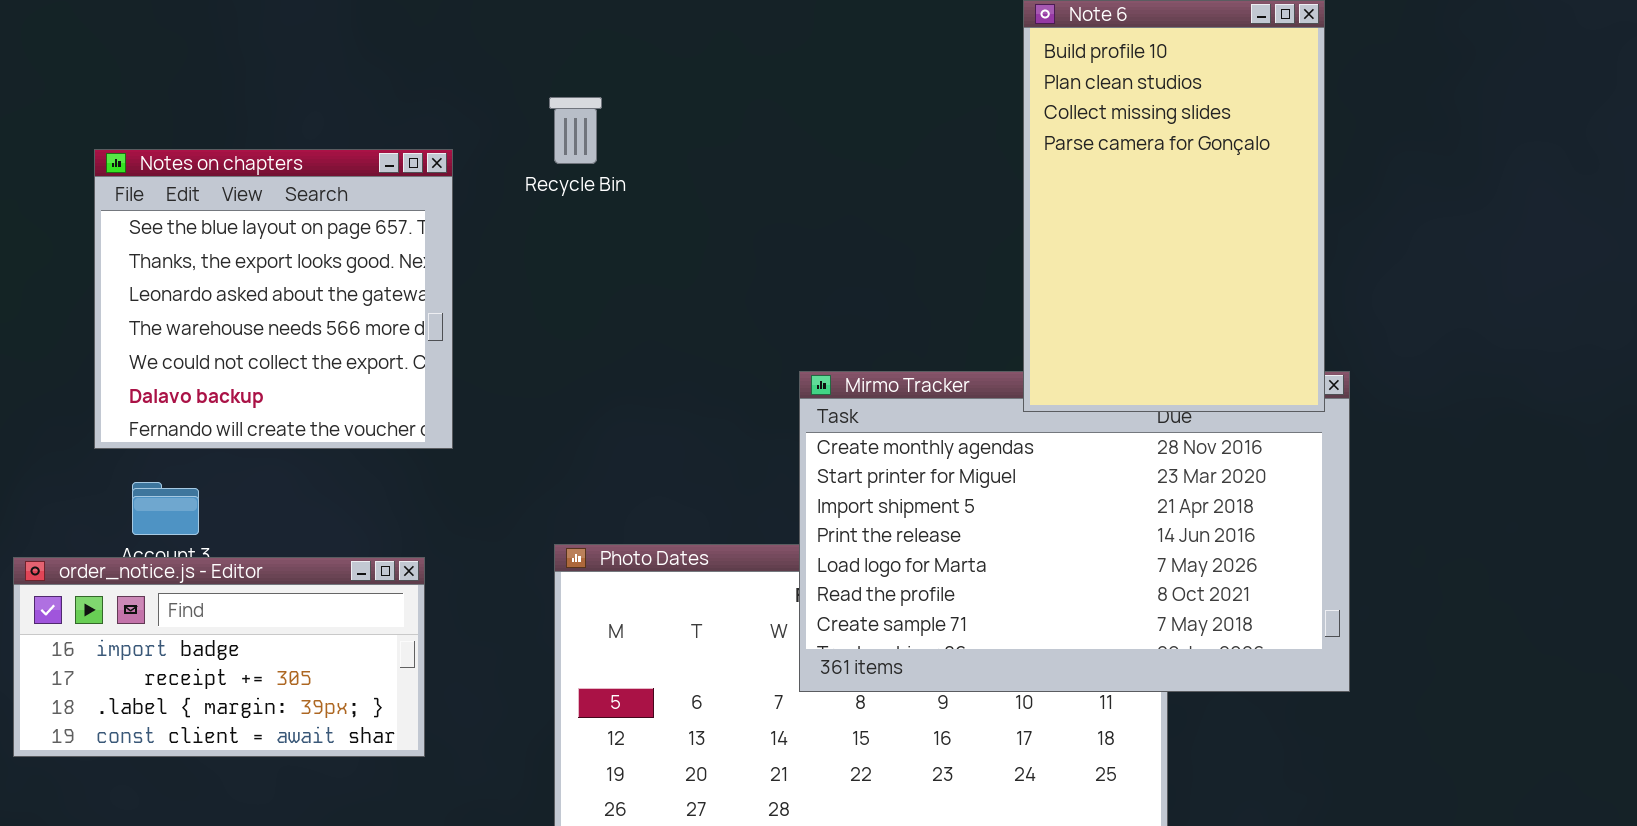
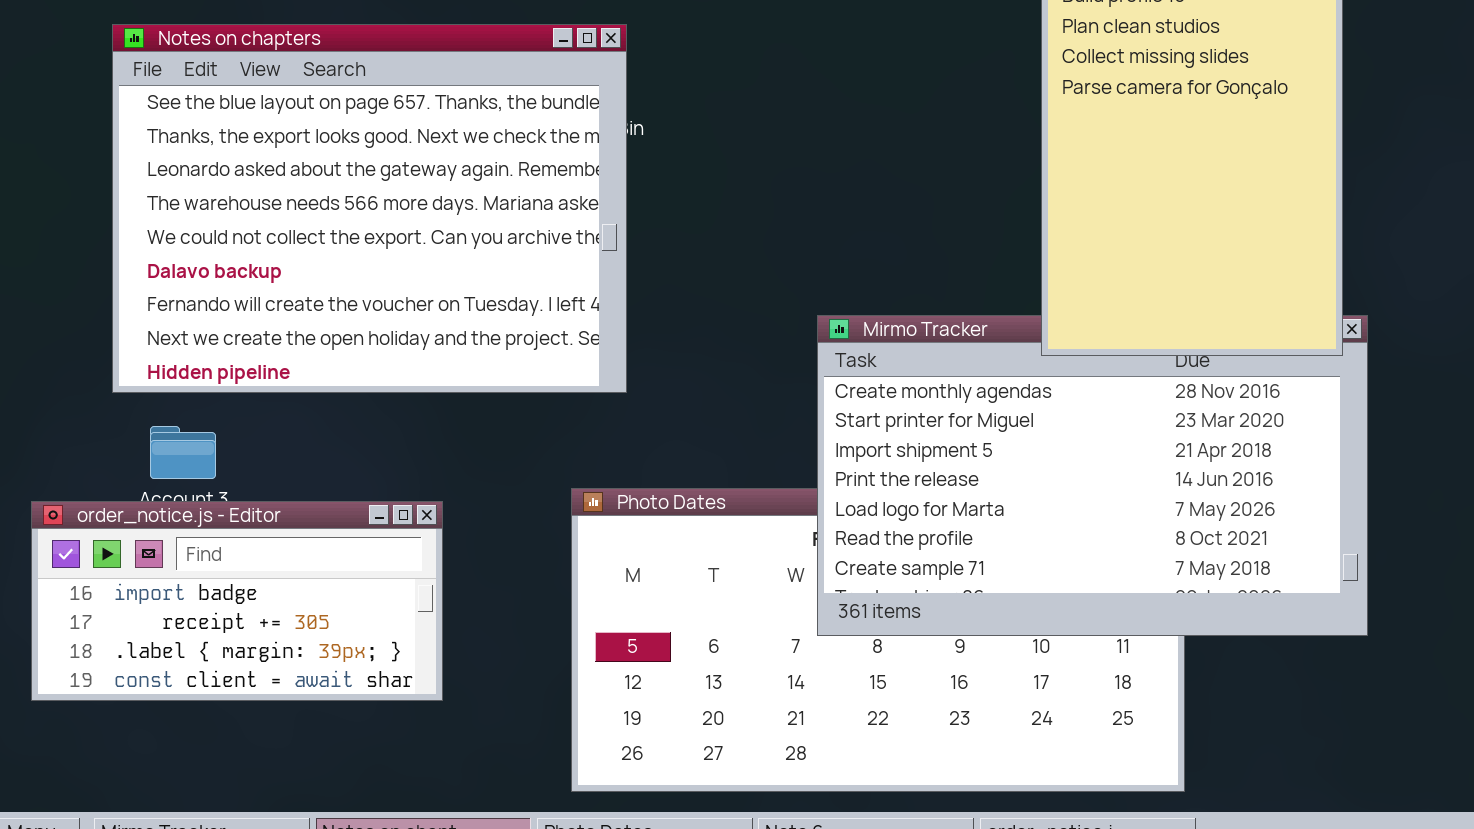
Notes on chapters: [94,149,453,449] -> [112,24,627,393], resized

